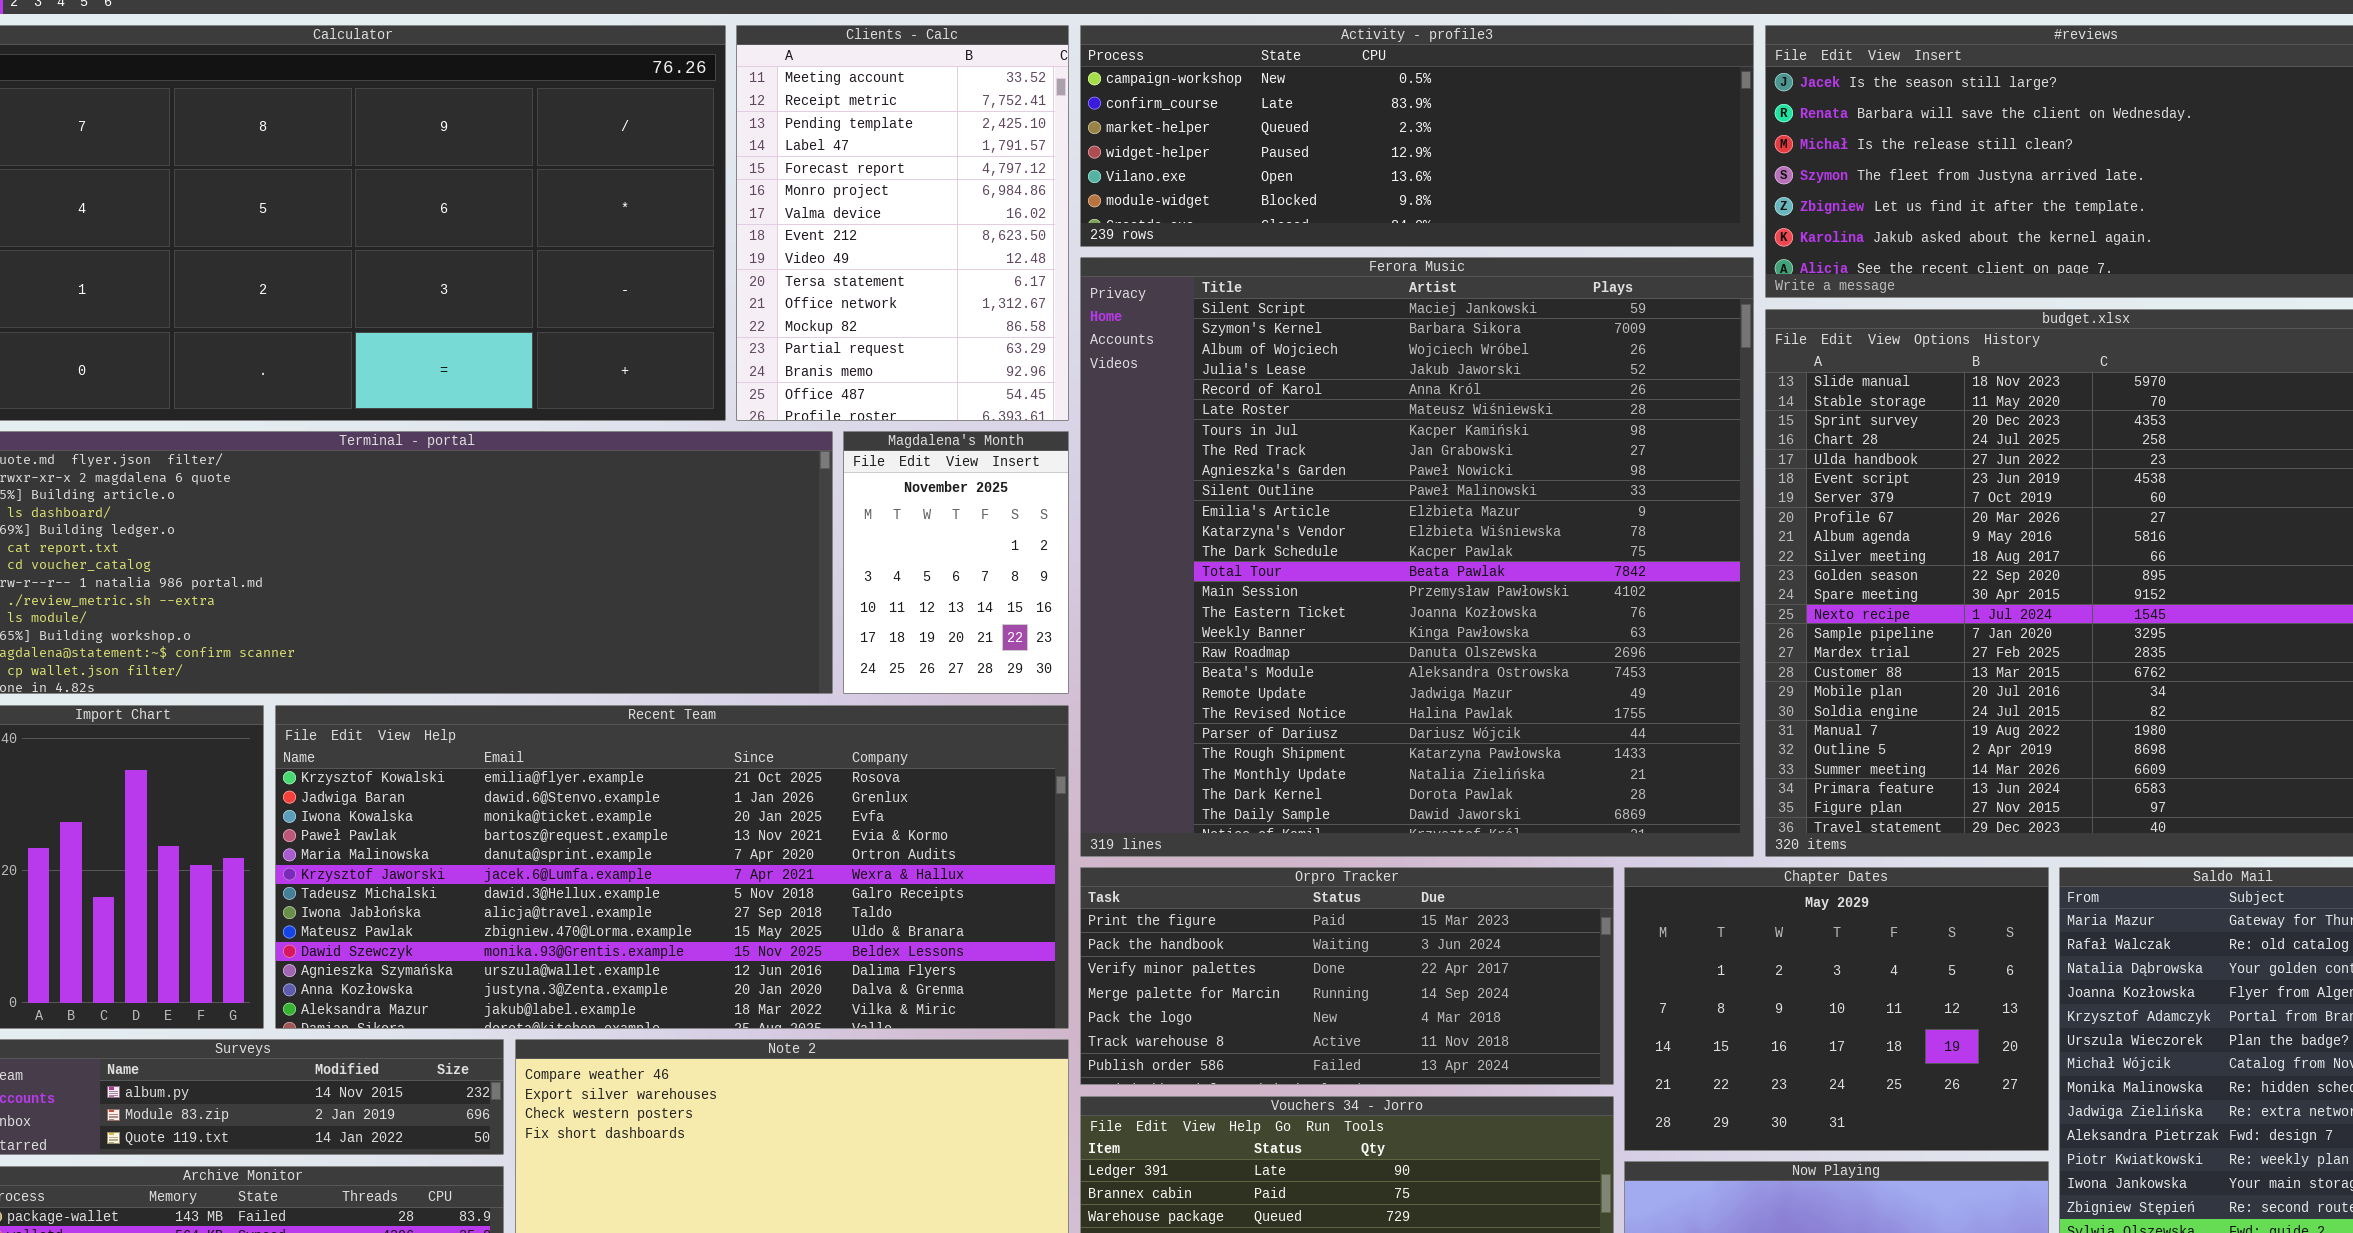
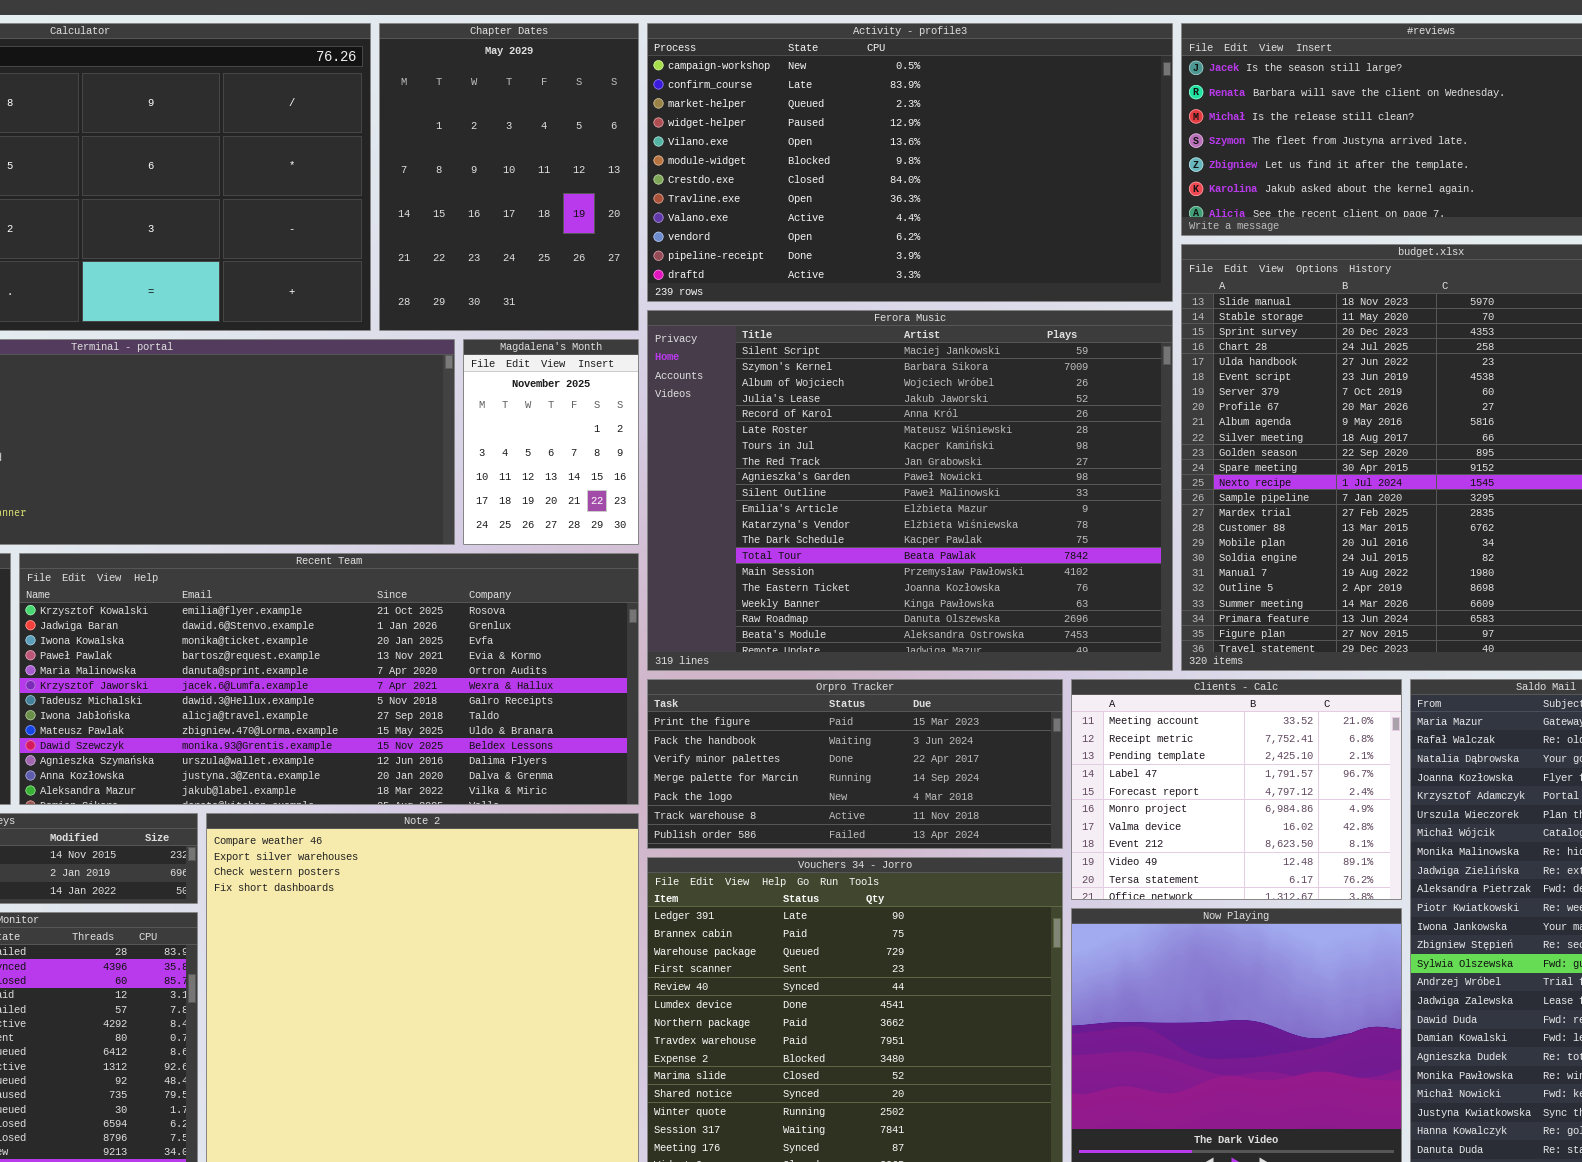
Clients - Calc: [736,25,1069,421] -> [1071,679,1402,900], moved, resized
Activity - profile3: [1080,25,1754,247] -> [647,23,1173,302], resized
Ferora Music: [1080,257,1754,857] -> [647,310,1173,671], resized
Chapter Dates: [1624,867,2049,1151] -> [379,23,639,331], moved, resized

